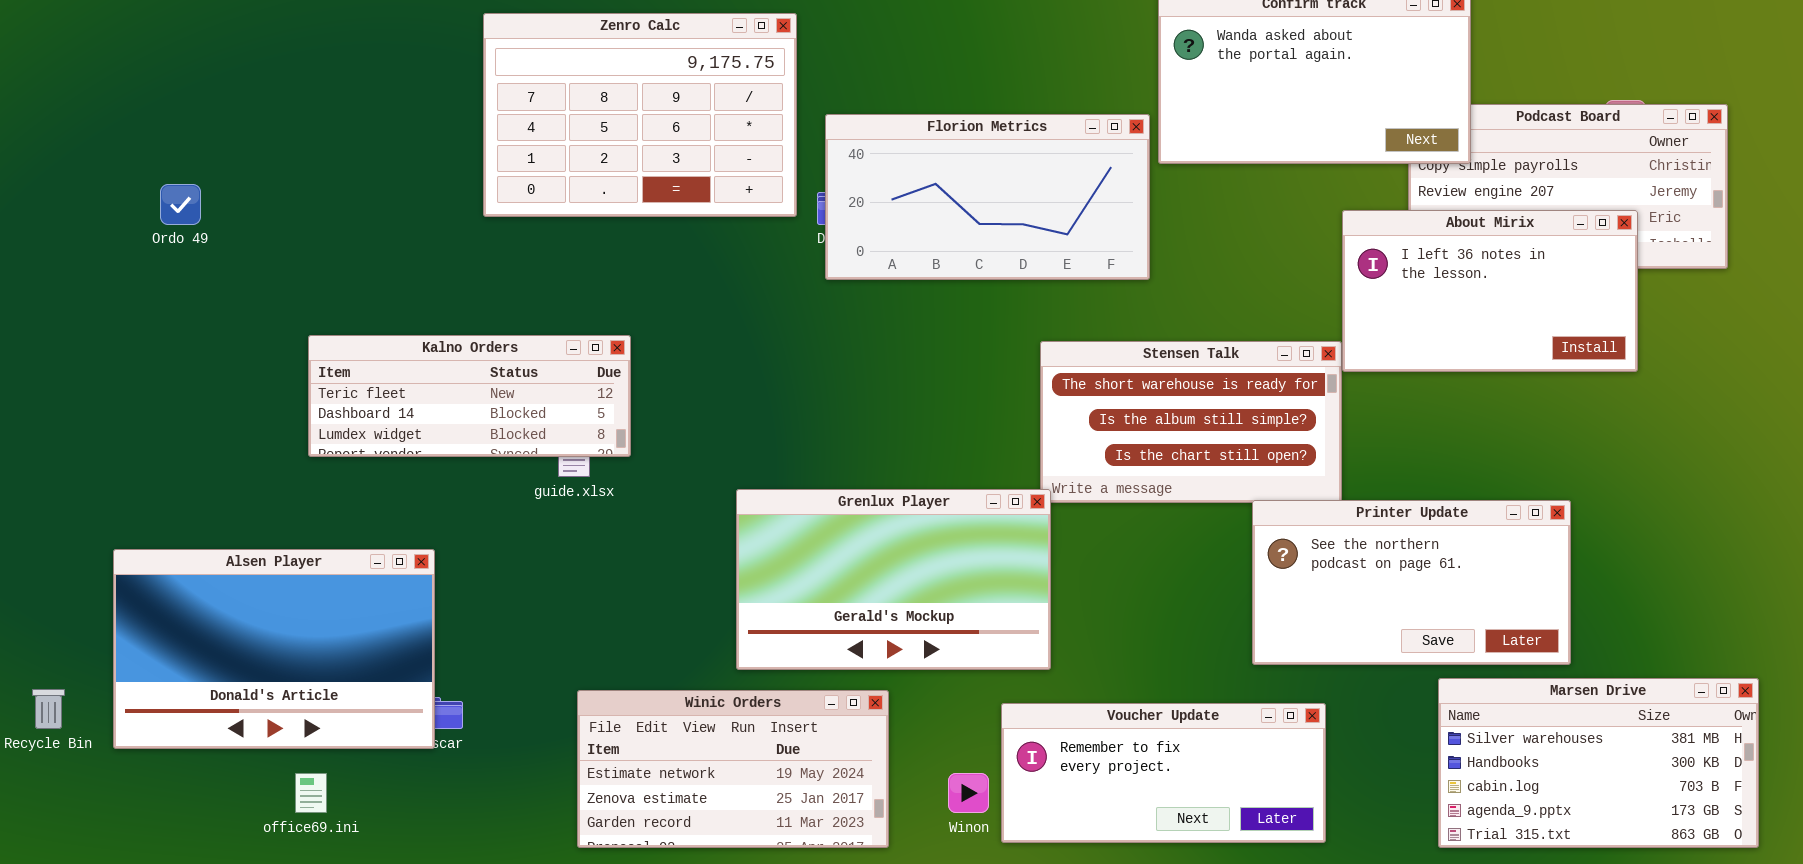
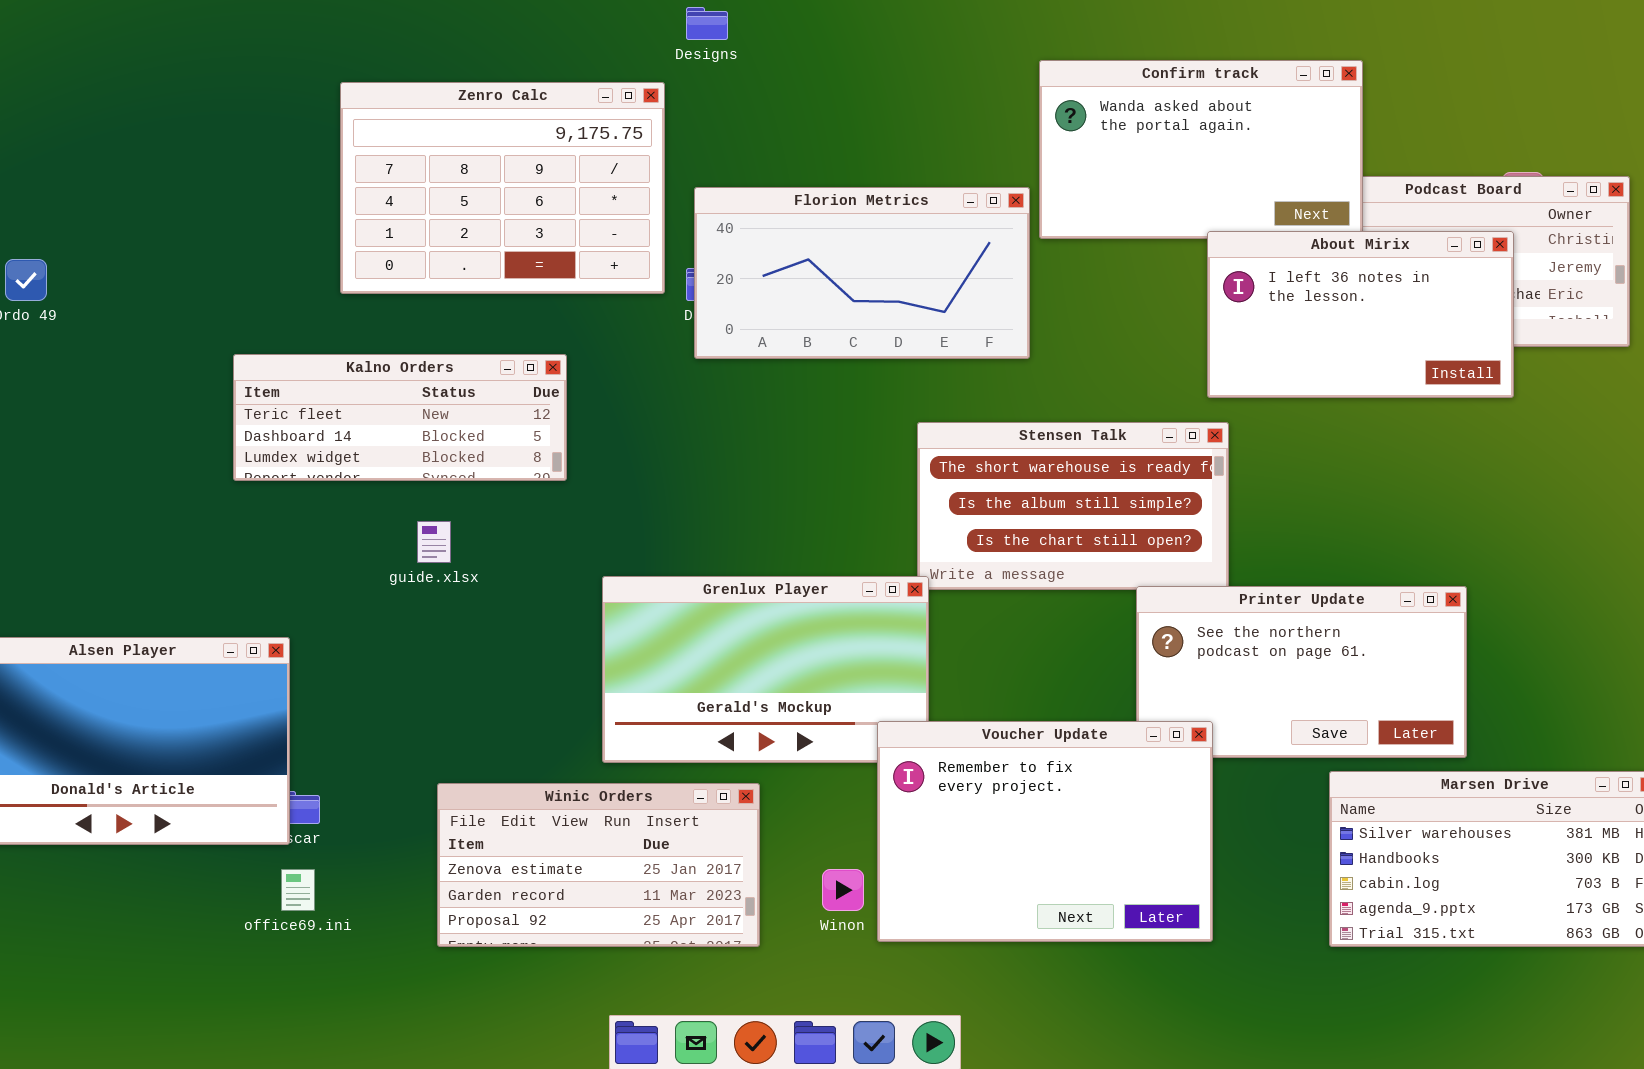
About Mirix: [1342,210,1638,372] -> [1207,231,1514,398], moved
Kalno Orders: [308,335,631,457] -> [233,354,567,481], moved
Winic Orders: [577,690,889,848] -> [437,783,760,947], scrolled down 1 row
Voucher Update: [1001,703,1326,843] -> [877,721,1213,942], resized
office69.ini: [295,773,327,813] -> [281,869,315,911], moved

